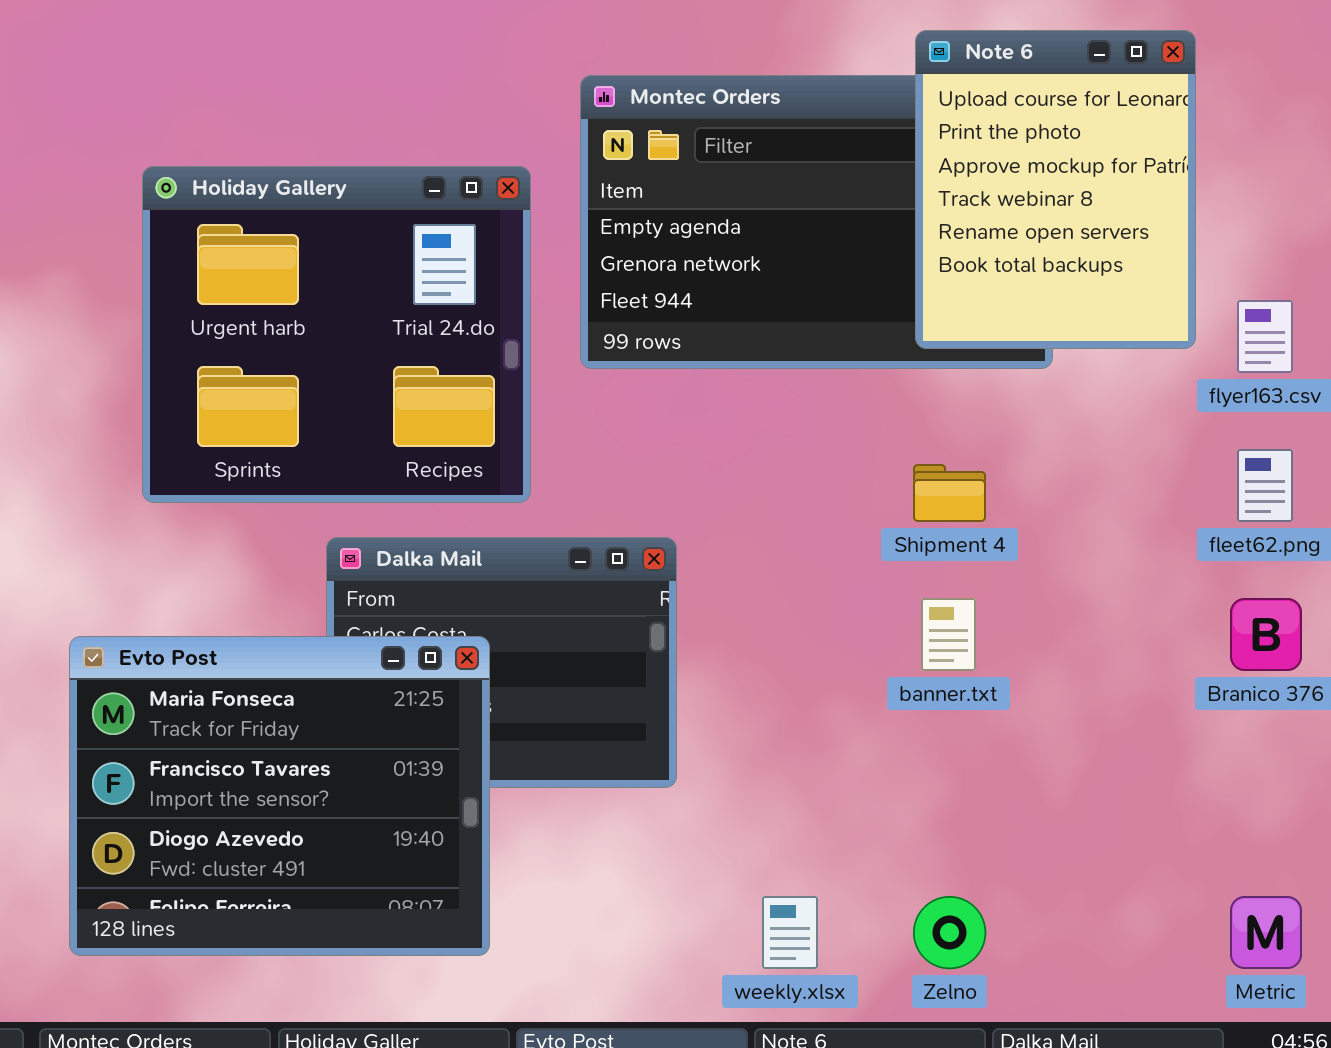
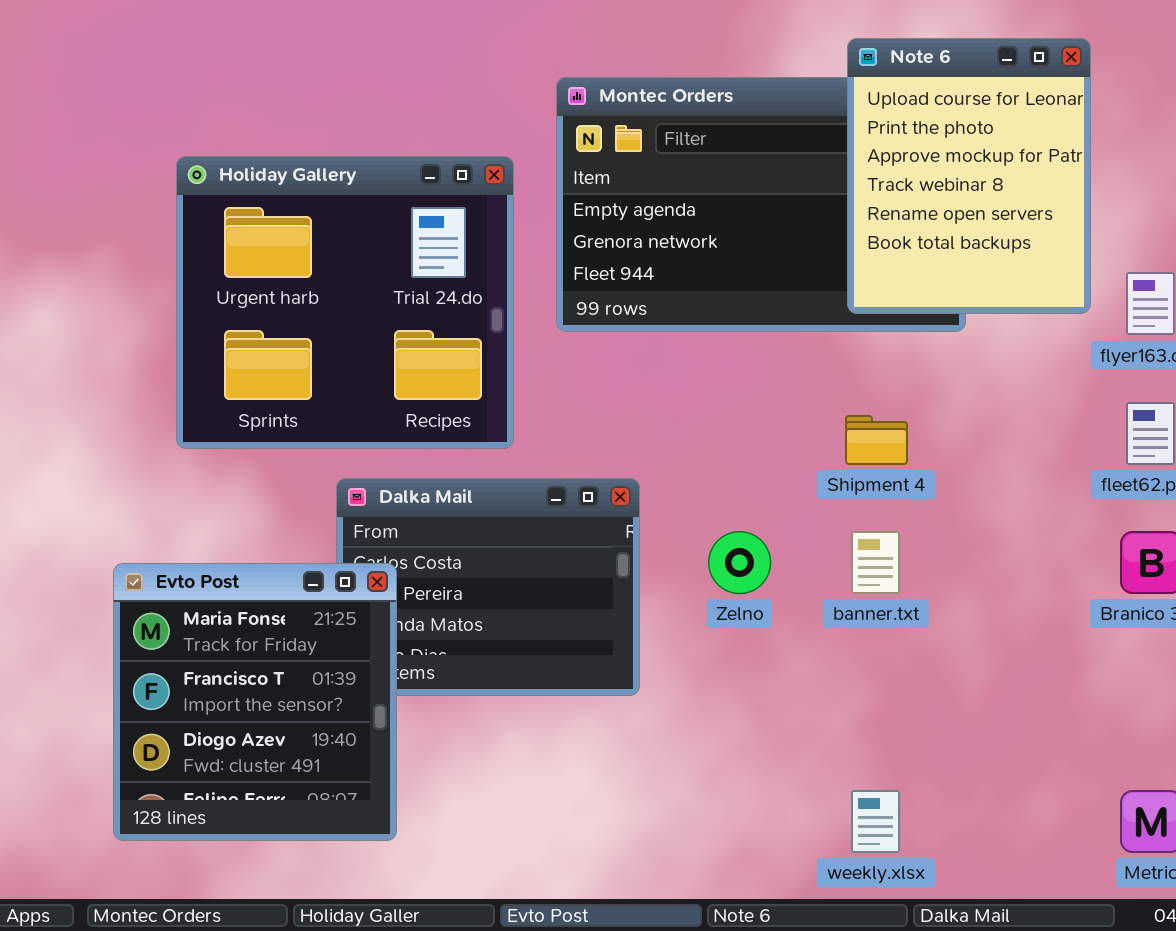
Evto Post: [69,636,490,956] -> [113,563,397,841], resized
weekly.xlsx: [762,896,818,969] -> [851,790,900,853], moved
Zelno: [913,896,986,969] -> [708,531,771,594], moved

